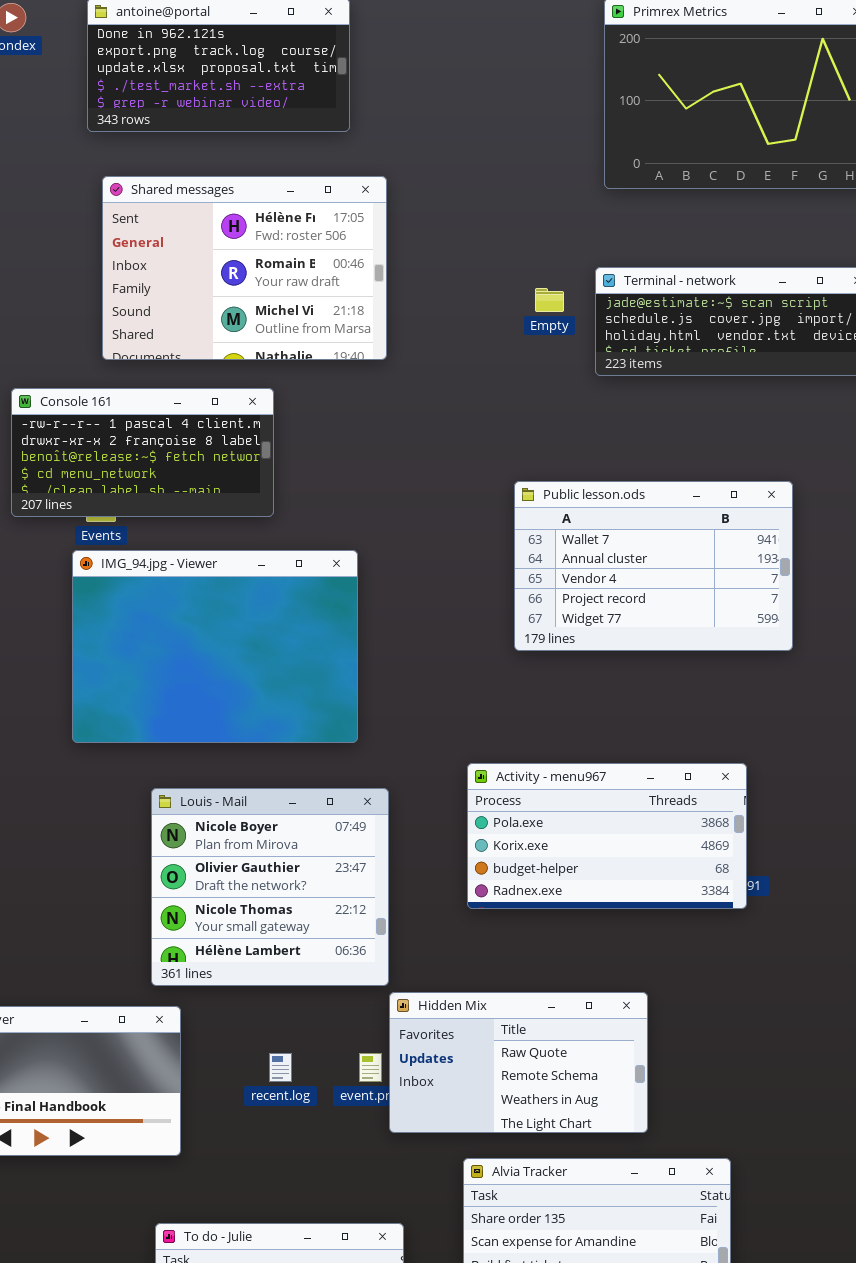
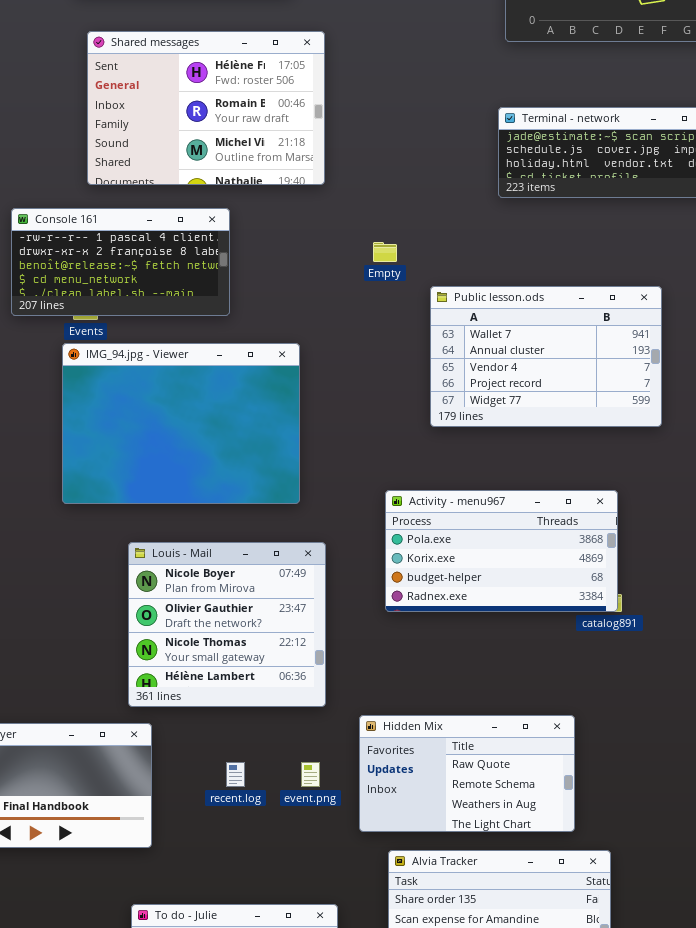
Empty: [535,288,564,312] -> [373,242,397,262], moved
Activity - menu967: [467,763,747,909] -> [385,490,618,612], moved
Hidden Mix: [389,992,648,1133] -> [359,715,575,832], moved

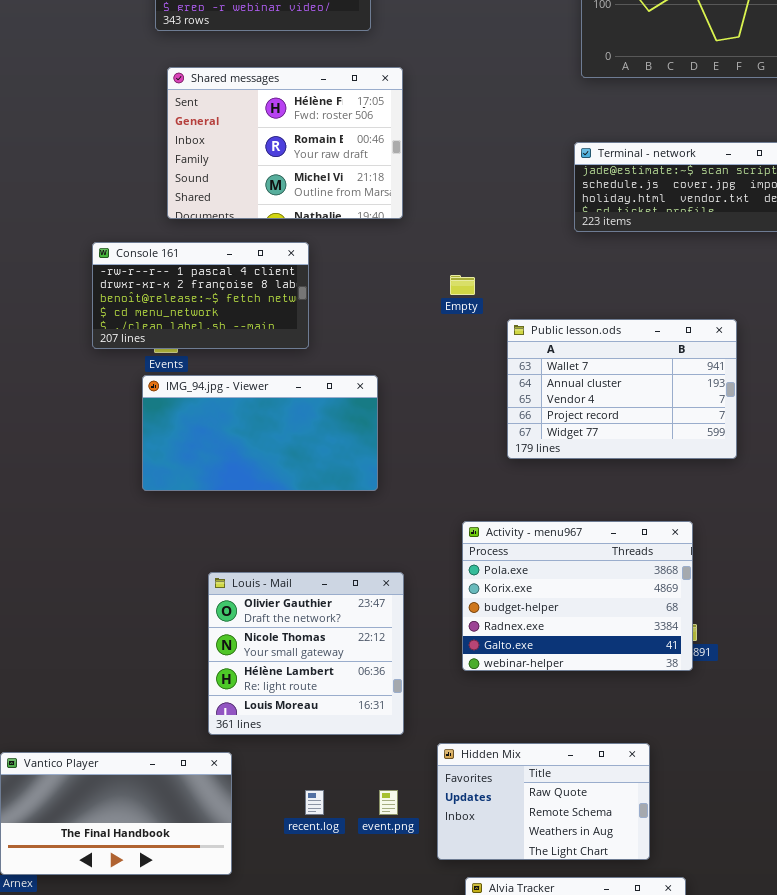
IMG_94.jpg - Viewer: [62,343,300,504] -> [142,375,378,491], resized
Activity - menu967: [385,490,618,612] -> [462,521,693,671], resized
Louis - Mail: [128,542,326,707] -> [208,572,404,735], scrolled down 1 row

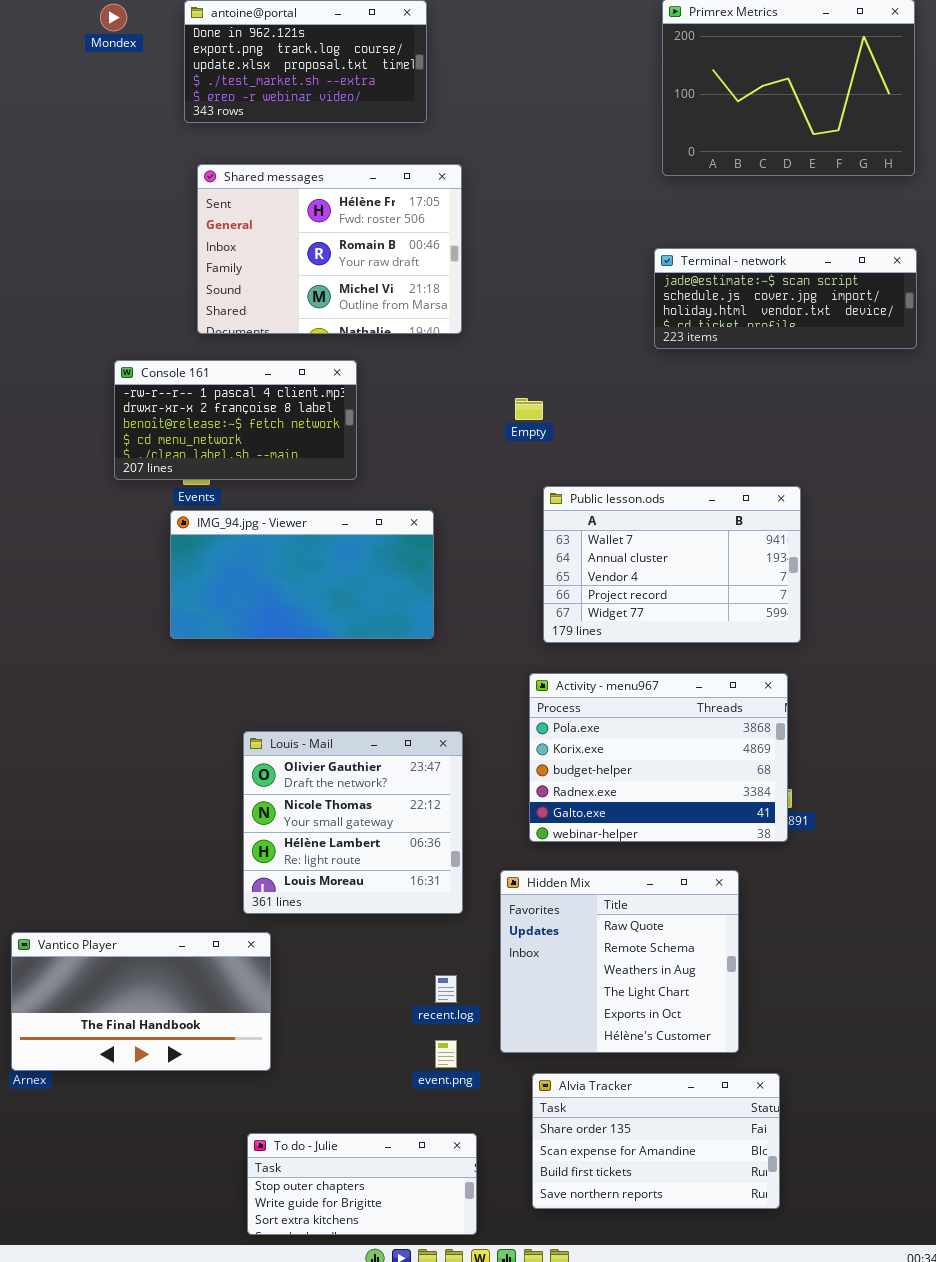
Public lesson.ods: [507,319,737,459] -> [543,486,801,643], moved
Hidden Mix: [437,743,650,860] -> [500,870,739,1053], resized
recent.log: [305,790,324,815] -> [435,975,457,1003], moved
event.png: [379,790,398,815] -> [435,1040,457,1068], moved

